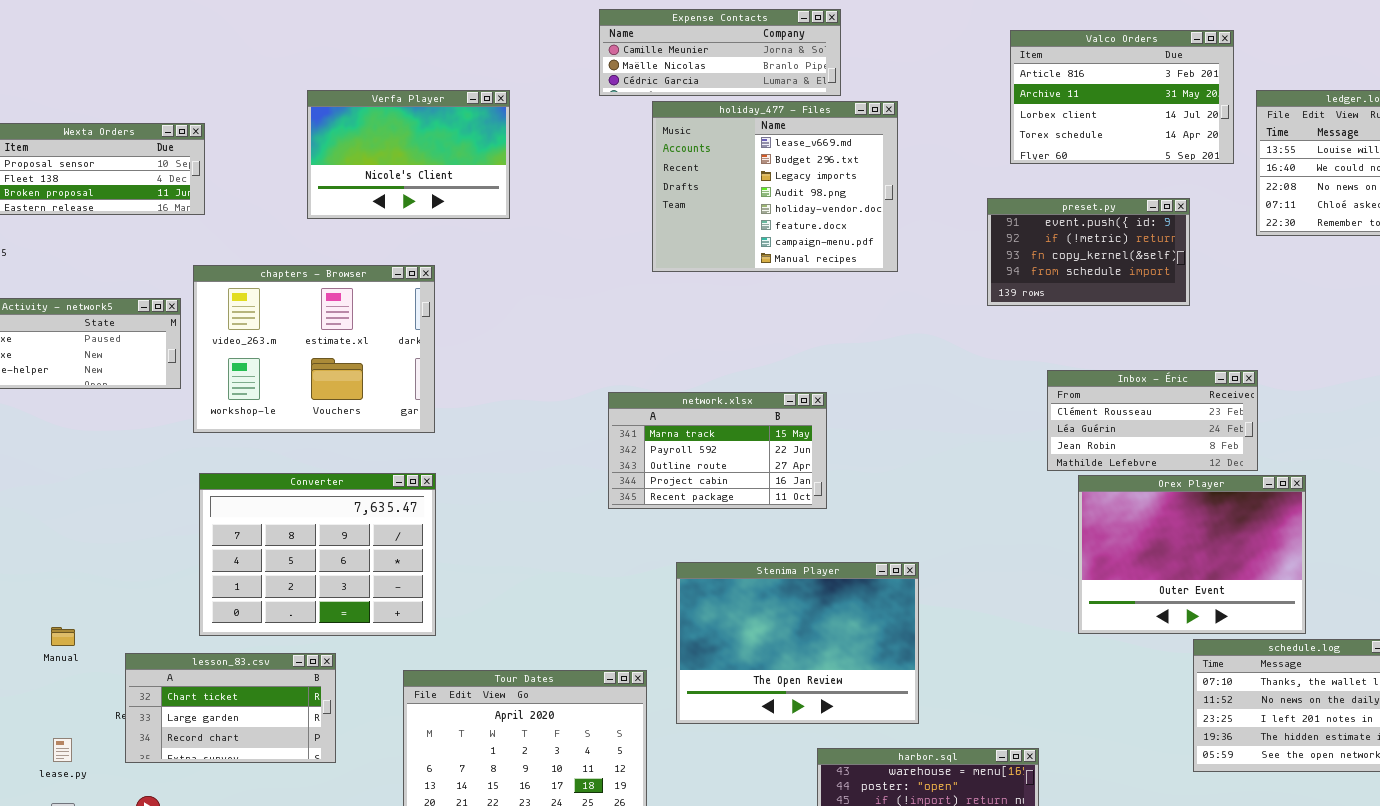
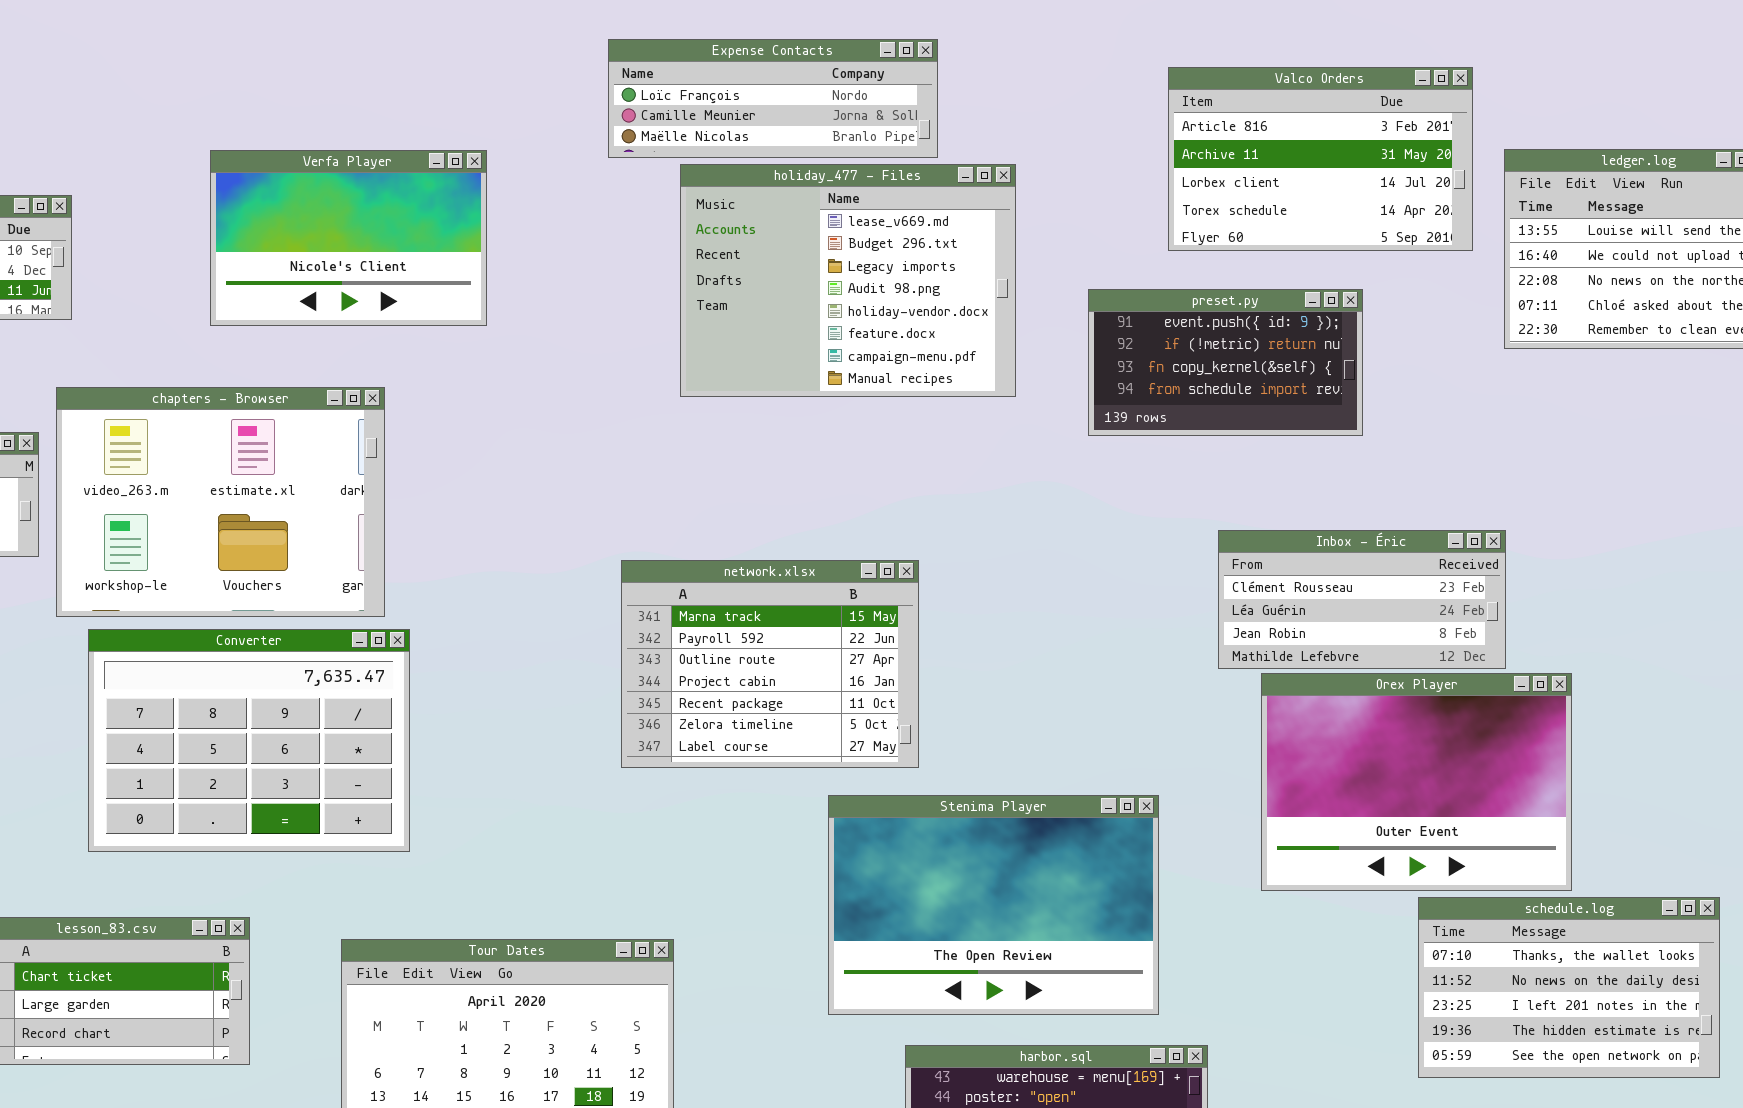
Expense Contacts: [599,9,841,96] -> [608,39,938,158], scrolled up 1 row
preset.py: [987,198,1190,306] -> [1088,289,1363,436], moved
network.xlsx: [608,392,827,509] -> [621,560,919,768], resized
Converter: [199,473,436,636] -> [88,629,410,852], moved
Stenima Player: [676,562,919,724] -> [828,795,1159,1015], moved

